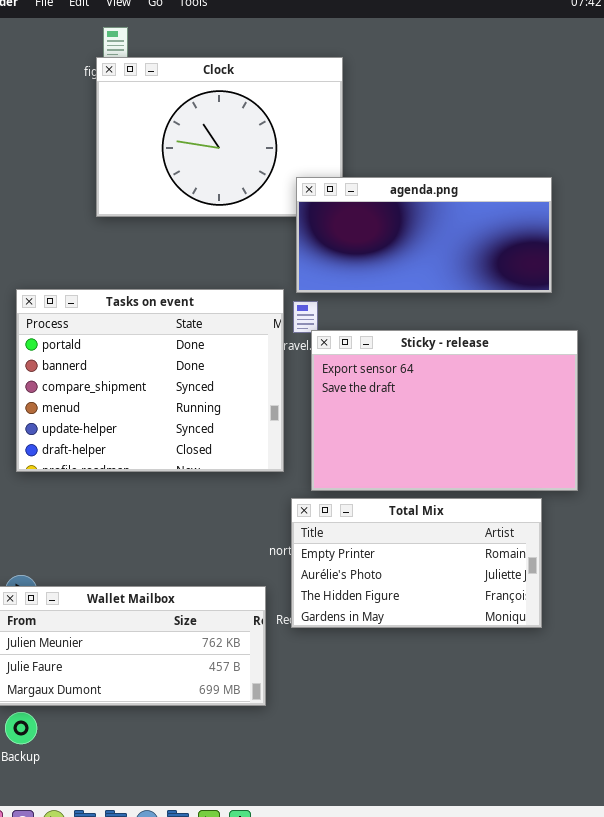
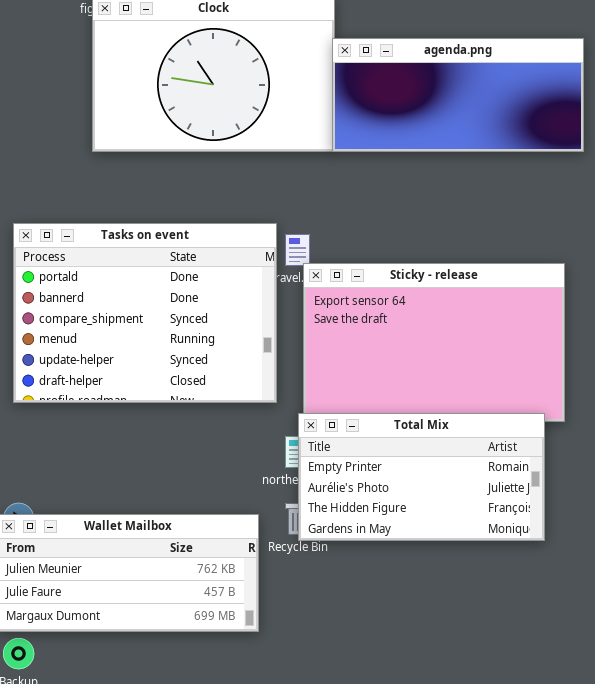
agenda.png: [296,177,552,293] -> [332,38,584,152], moved
Total Mix: [291,498,542,628] -> [298,413,545,541], moved

